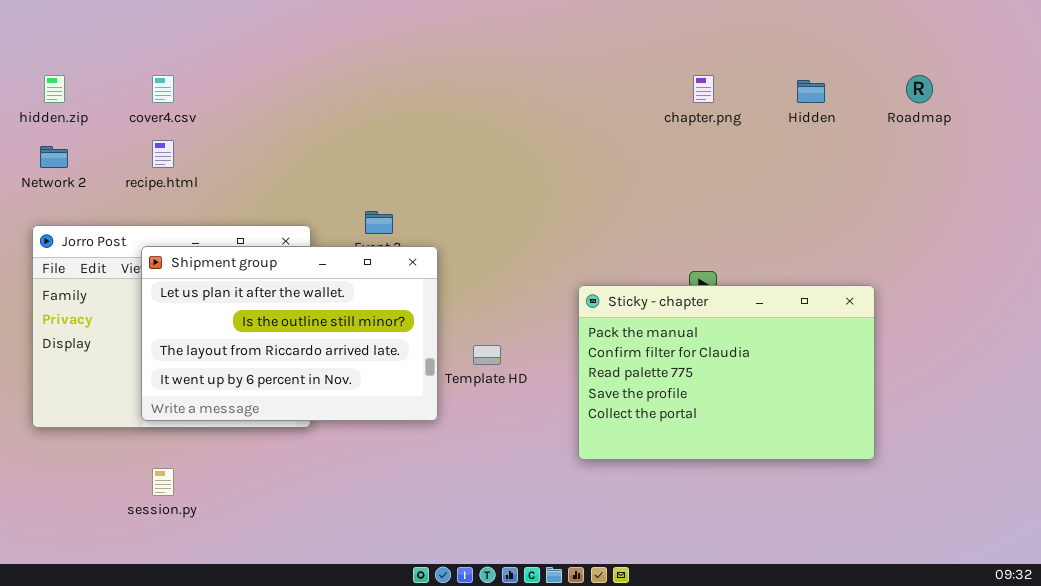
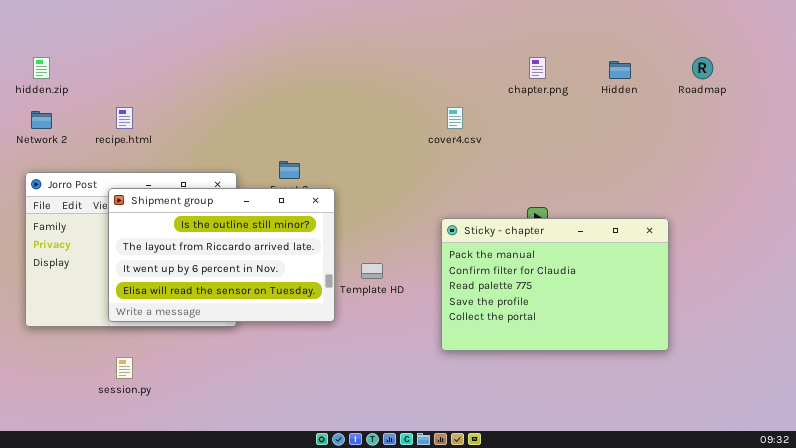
cover4.csv: [152,75,174,103] -> [447,107,463,129], moved
Shipment group: [141,246,438,421] -> [108,188,335,322], scrolled down 1 row

